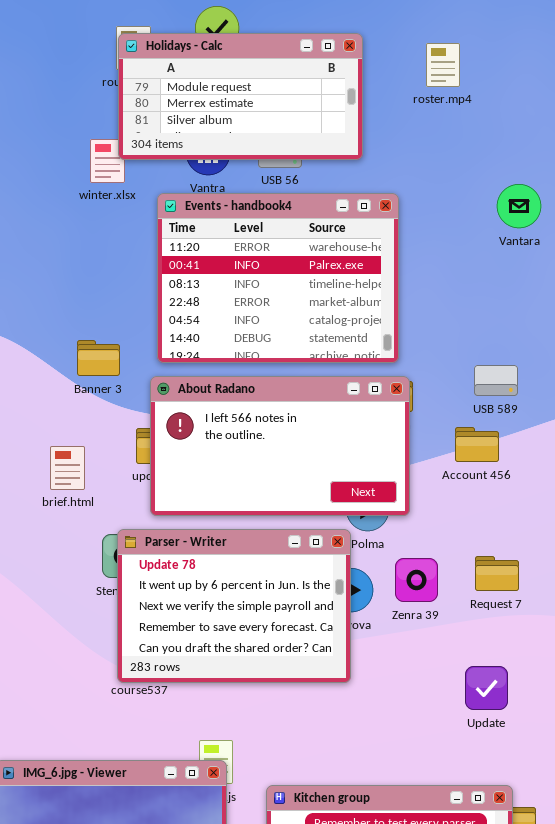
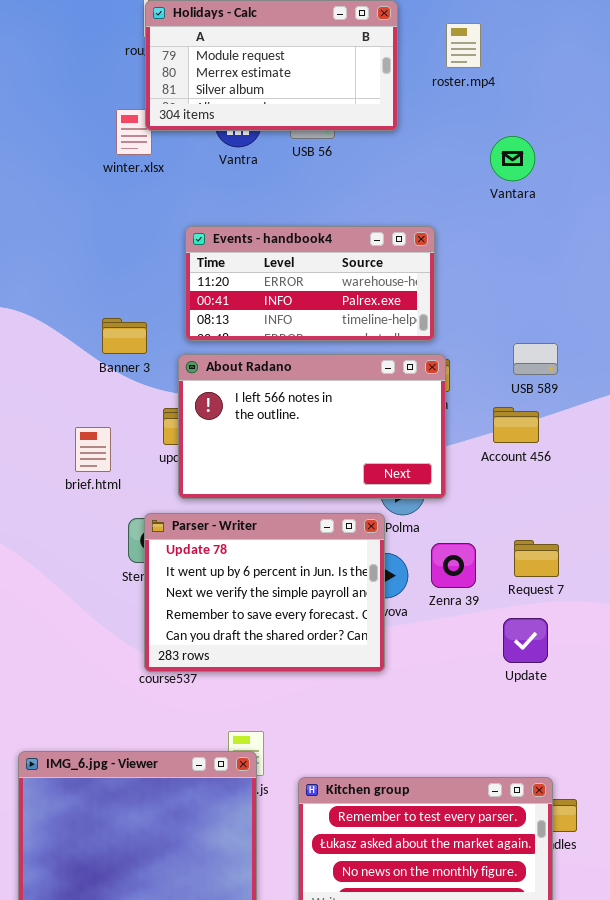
roster.mp4: [426,43,460,87] -> [446,23,481,68], moved
Vantara: [497,184,541,228] -> [490,136,535,181], moved
Events - handbook4: [157,193,399,363] -> [185,226,435,341], resized
Update: [465,666,508,710] -> [503,618,548,663], moved

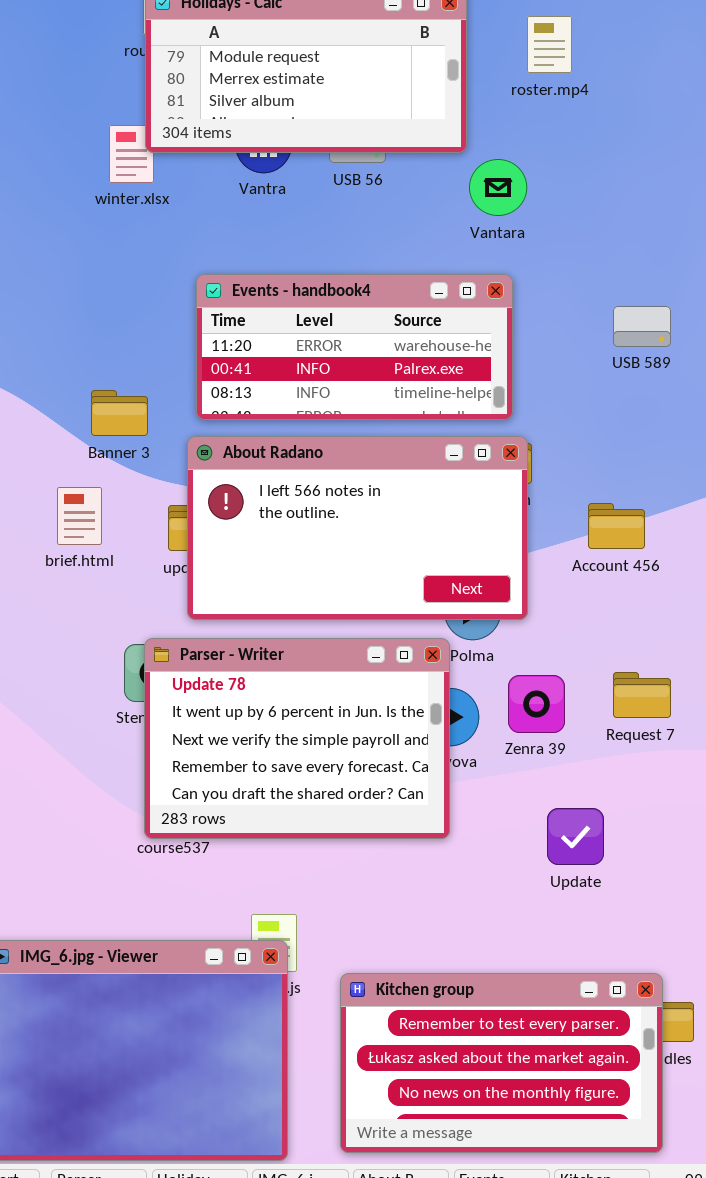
Vantara: [490,136,535,181] -> [469,159,527,216], moved
USB 589: [513,343,558,375] -> [613,306,671,347], moved
brief.html: [75,427,111,472] -> [57,487,102,545], moved
Update: [503,618,548,663] -> [547,808,604,865], moved

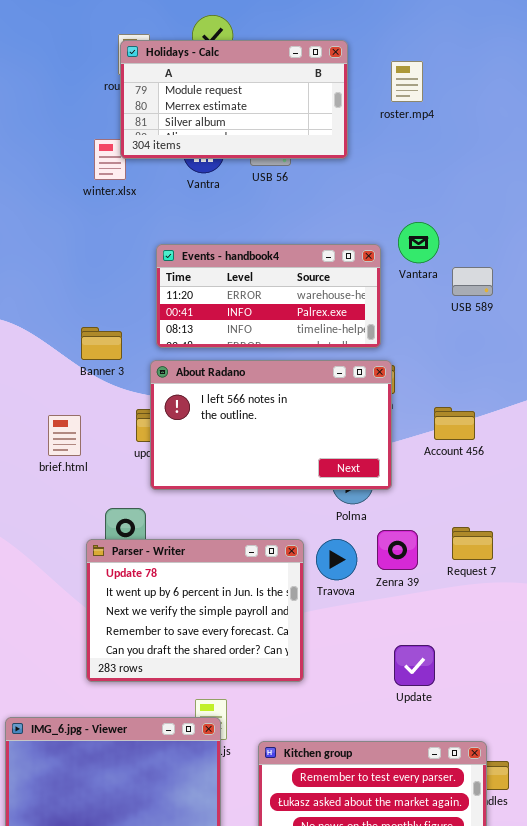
Vantara: [469,159,527,216] -> [398,222,439,263], moved
brief.html: [57,487,102,545] -> [48,415,81,456], moved
Parser - Writer: [144,638,450,839] -> [86,539,304,682], moved
Update: [547,808,604,865] -> [394,645,435,686], moved

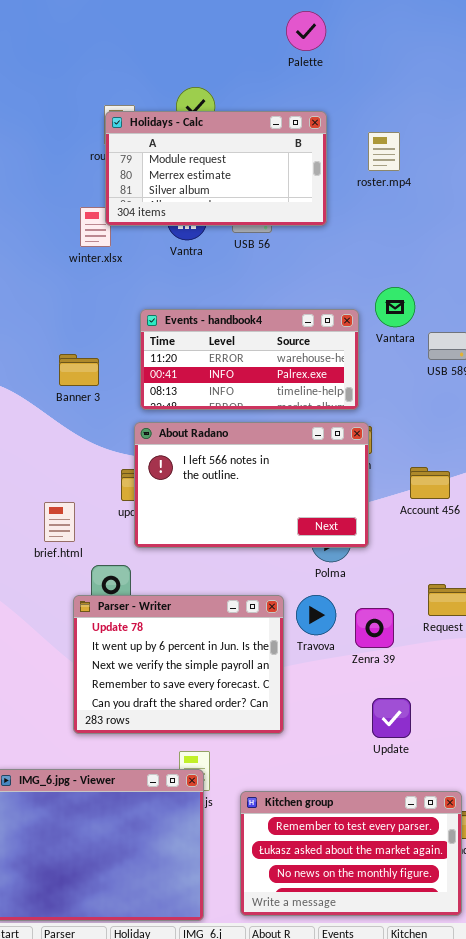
Banner 3: [81,327,122,360] -> [59,354,99,386], moved
brief.html: [48,415,81,456] -> [44,502,75,542], moved
Zenra 39: [377,530,418,570] -> [355,608,394,648], moved

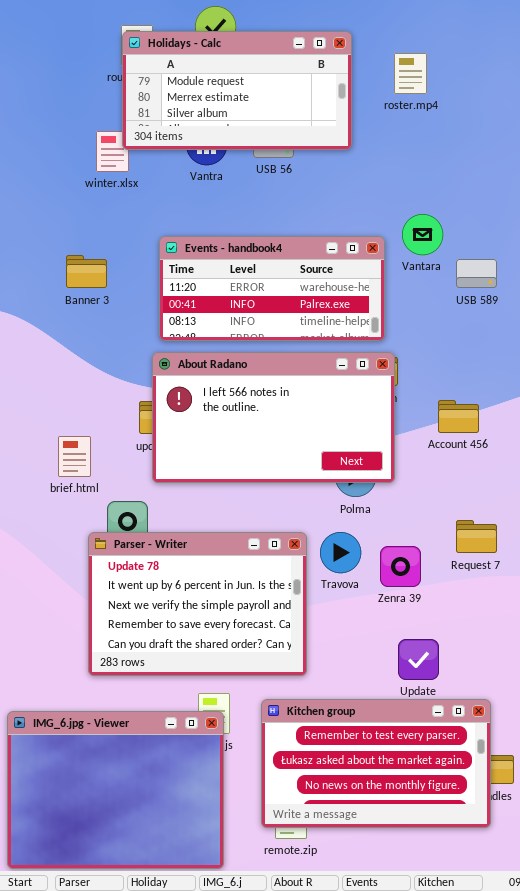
Banner 3: [59,354,99,386] -> [66,255,107,288], moved
Kitchen group: [240,791,462,916] -> [261,699,491,828], moved

